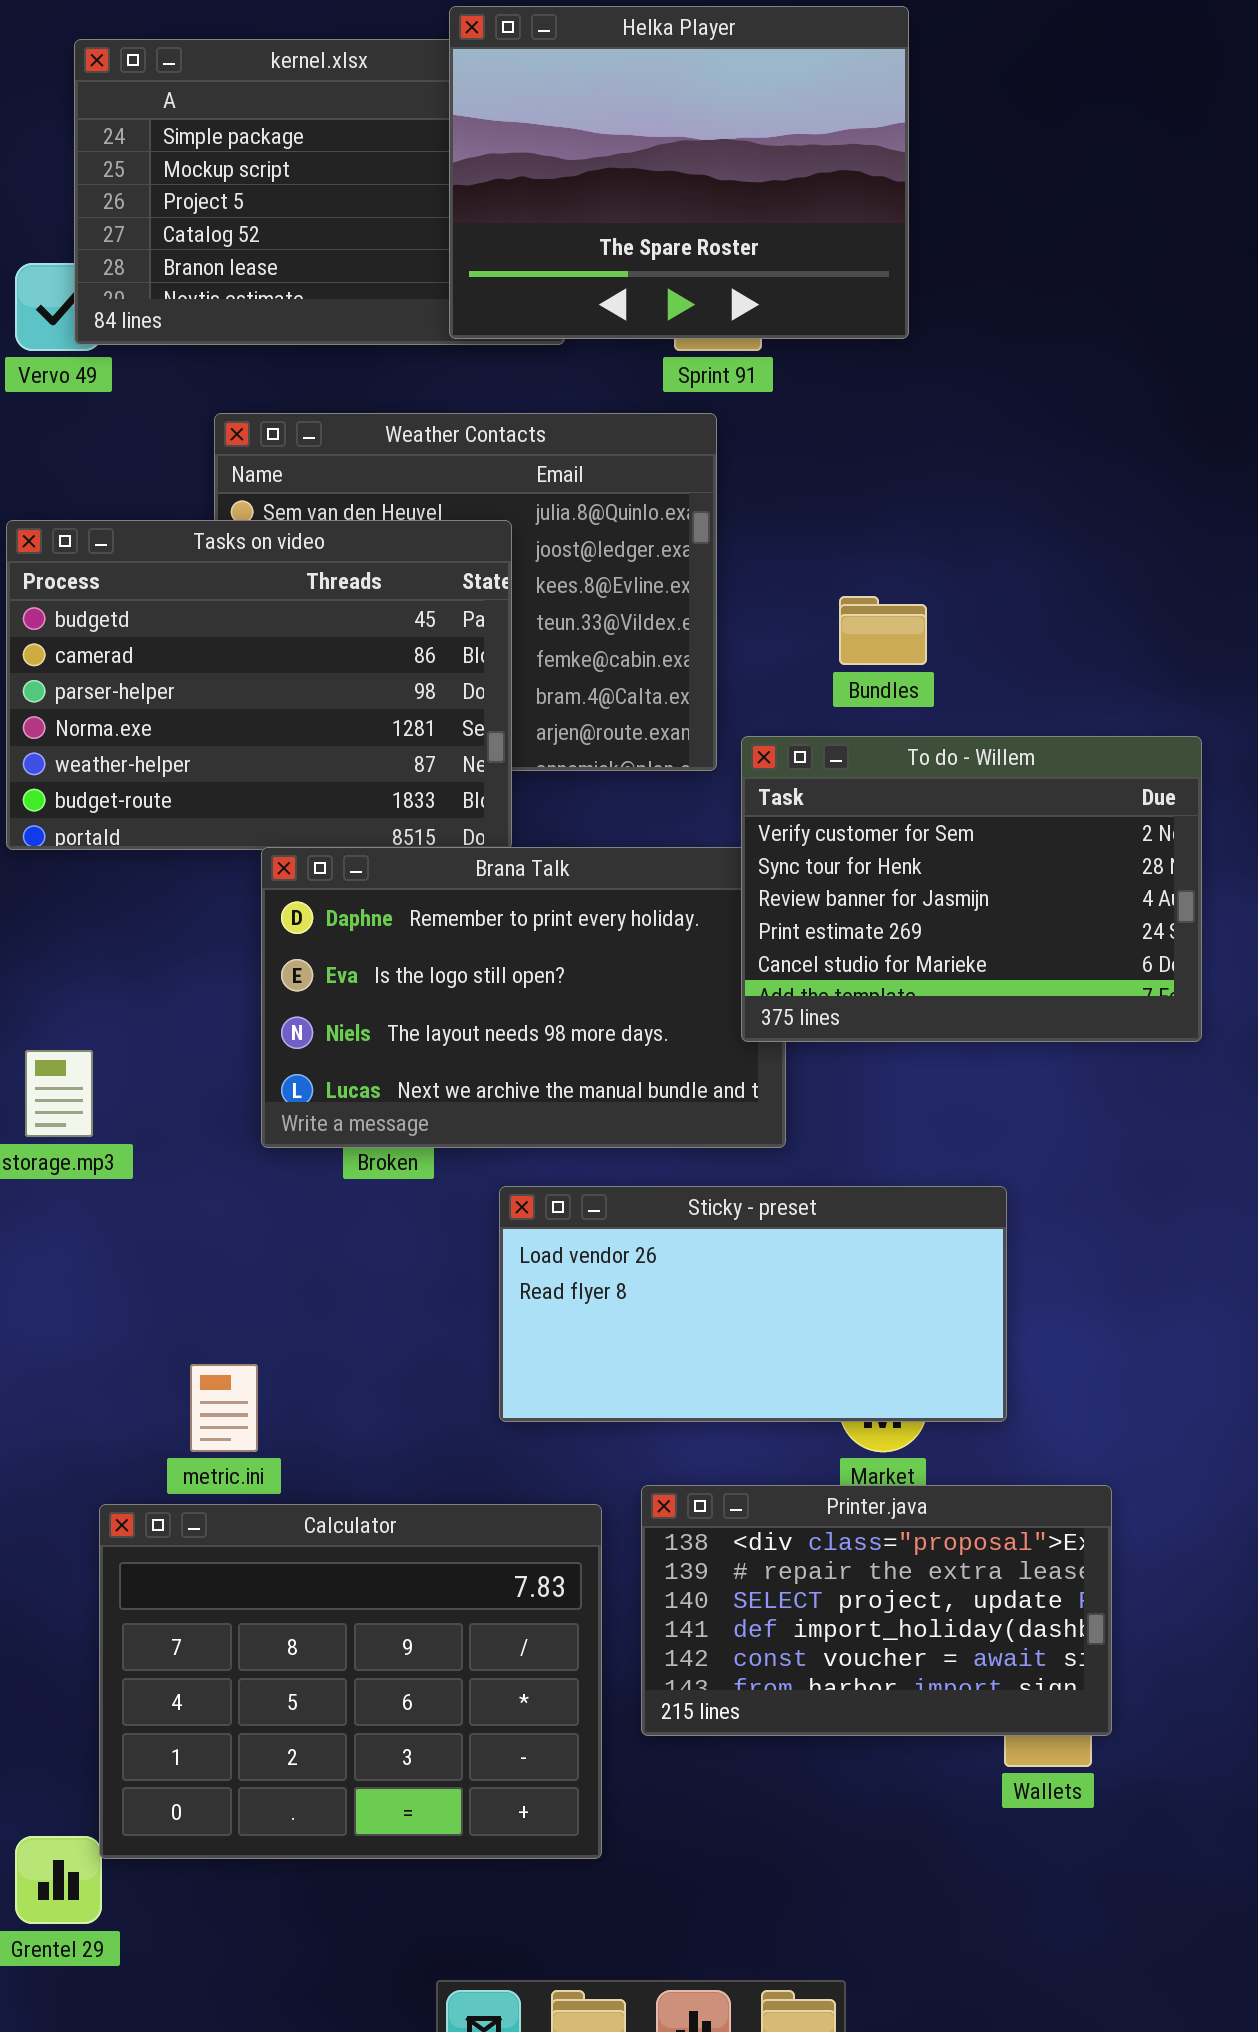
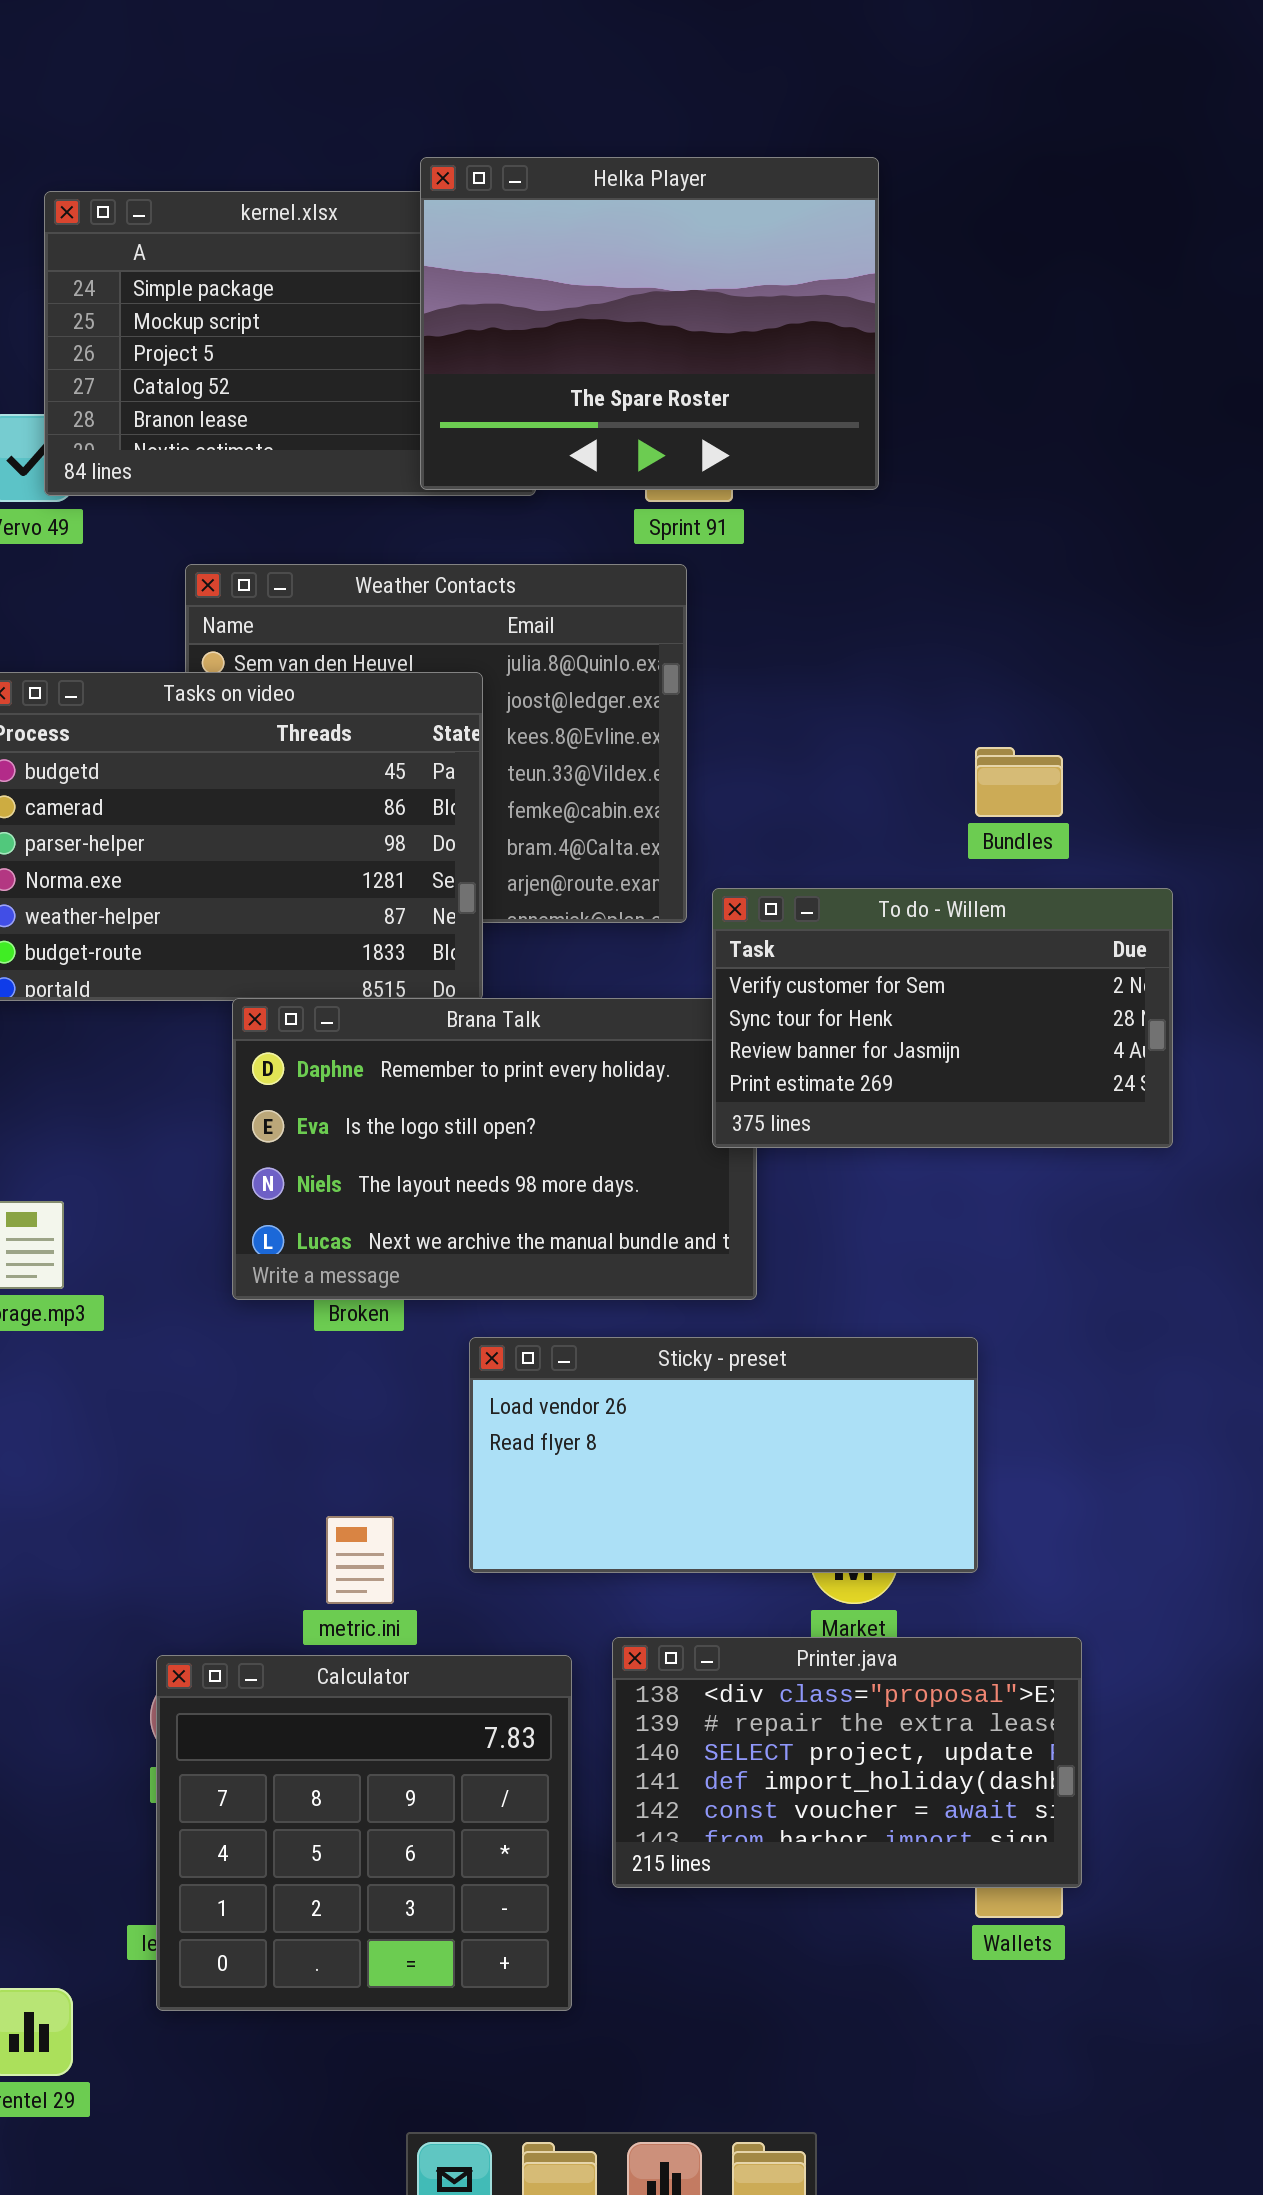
Bundles: [839,596,927,665] -> [975,747,1063,817], moved
To do - Willem: [741,736,1202,1042] -> [712,888,1173,1148], resized
metric.ini: [190,1364,258,1452] -> [326,1516,394,1604], moved
Calculator: [99,1504,602,1859] -> [156,1655,572,2011], resized

